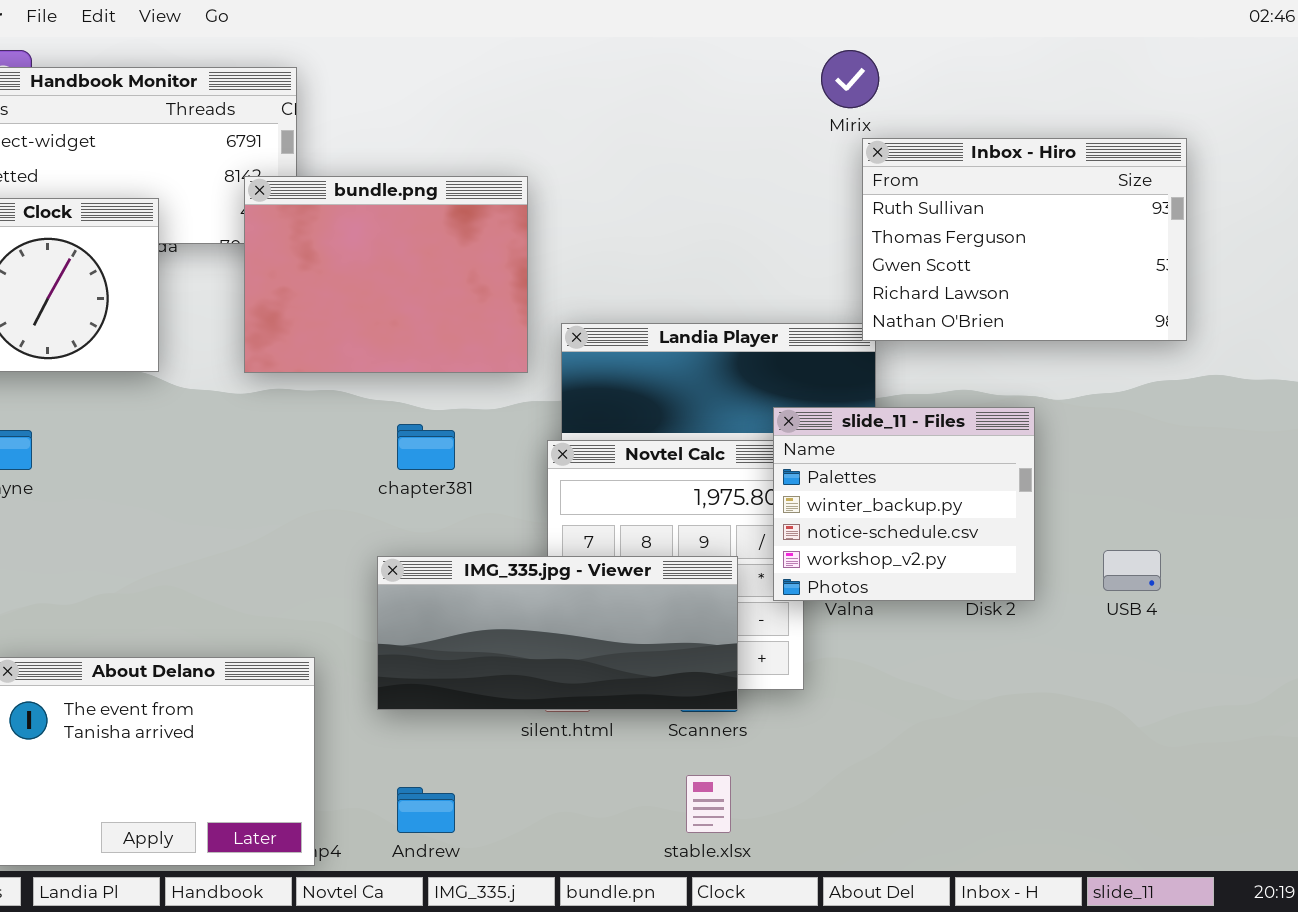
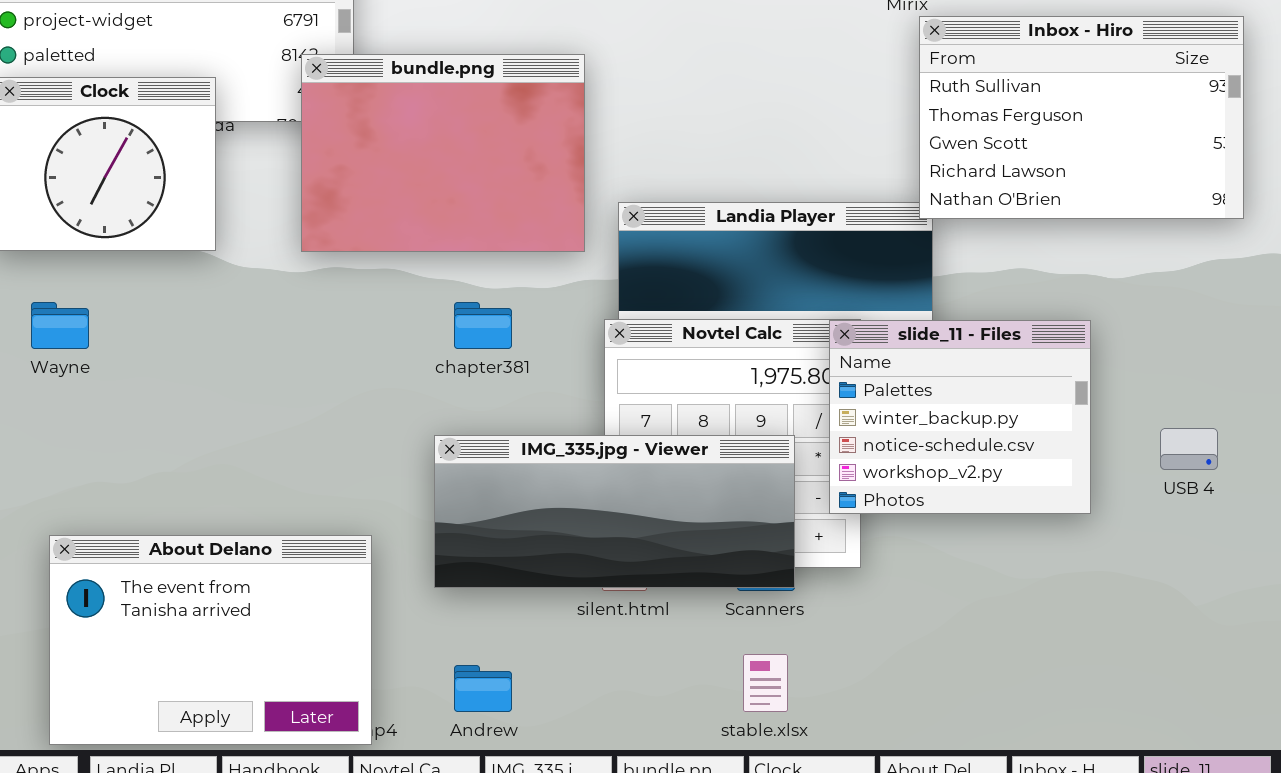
slide_11 - Files: [773,407,1035,601] -> [829,320,1091,514], moved

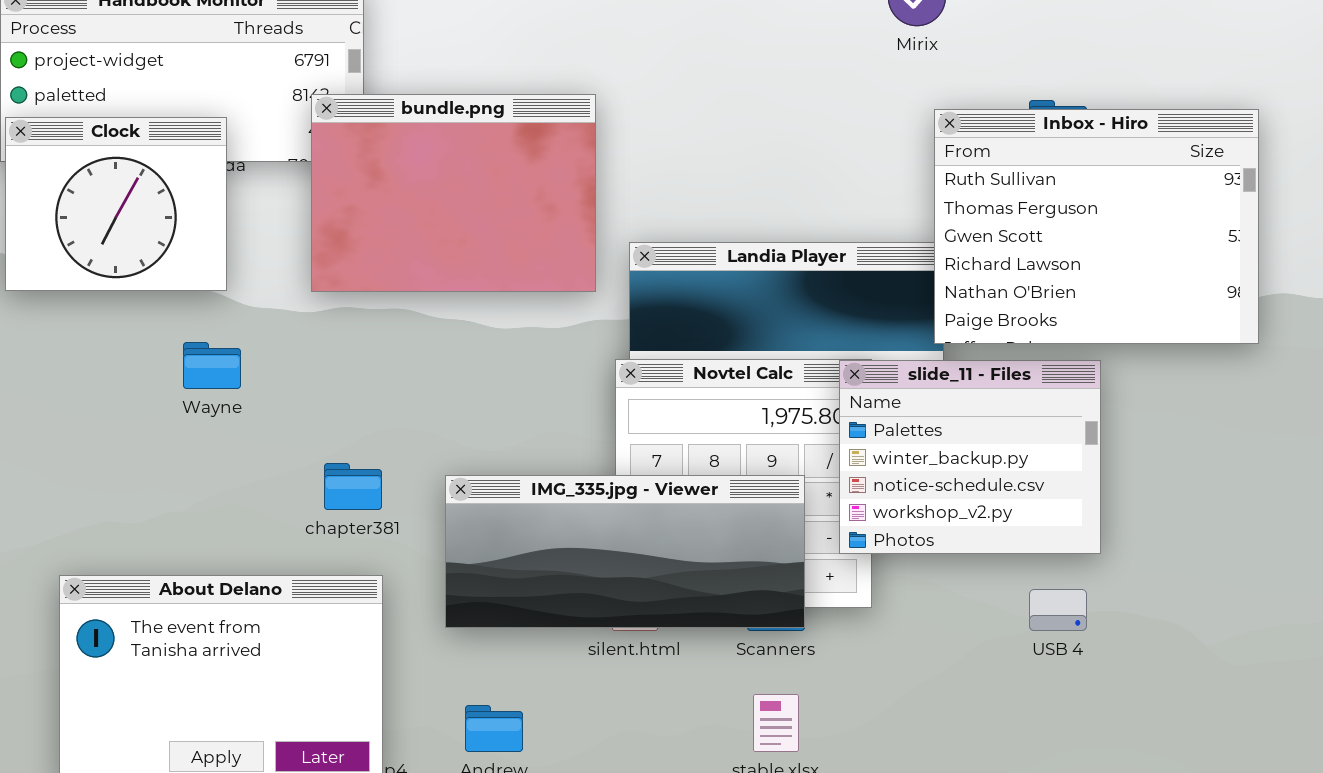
Inbox - Hiro: [919,16,1244,219] -> [934,109,1259,344], moved, resized
Wayne: [31,302,89,349] -> [183,342,241,389], moved
chapter381: [454,302,512,349] -> [324,463,382,510], moved
USB 4: [1160,428,1218,470] -> [1029,589,1087,631], moved

